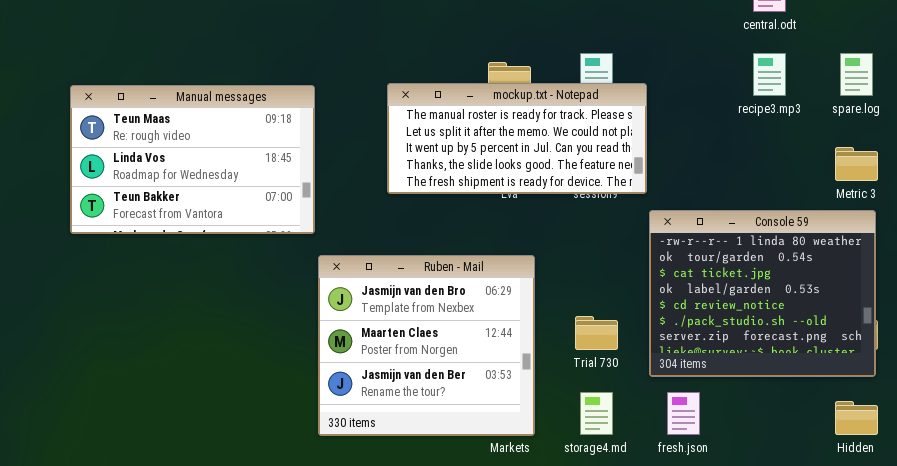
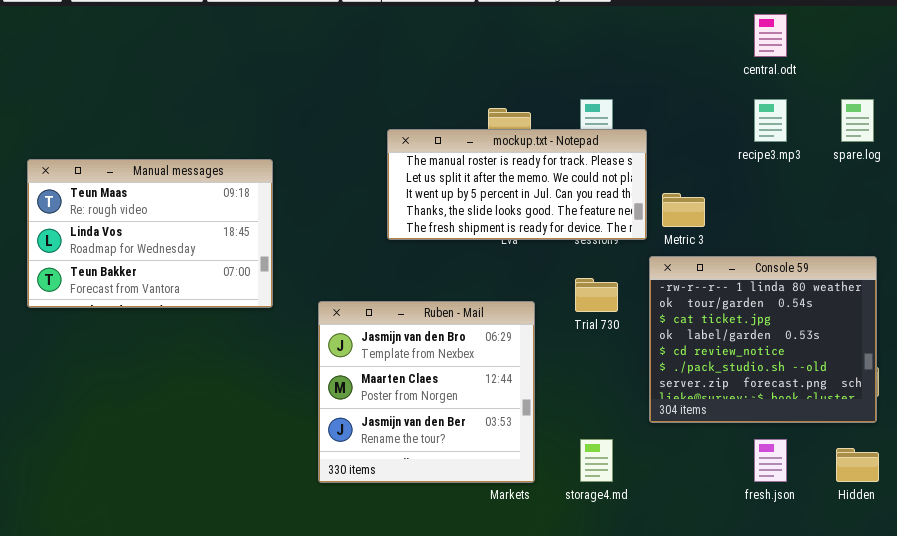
Manual messages: [70,85,315,234] -> [27,159,273,308], moved
Metric 3: [835,147,878,181] -> [662,193,705,227], moved
Trial 730: [575,316,618,350] -> [575,278,618,312], moved
fresh.json: [667,392,700,435] -> [754,439,787,482], moved

